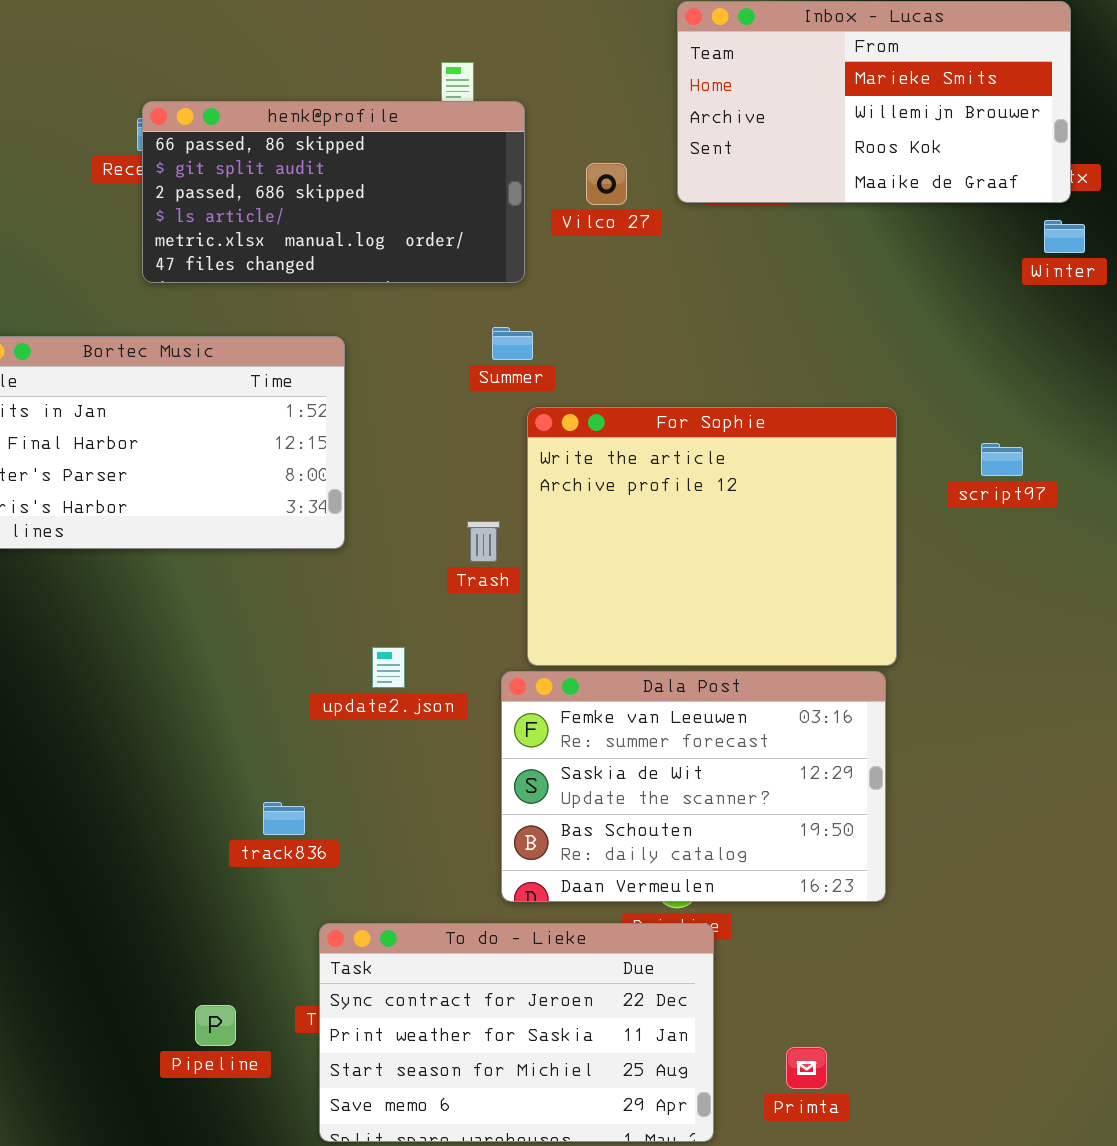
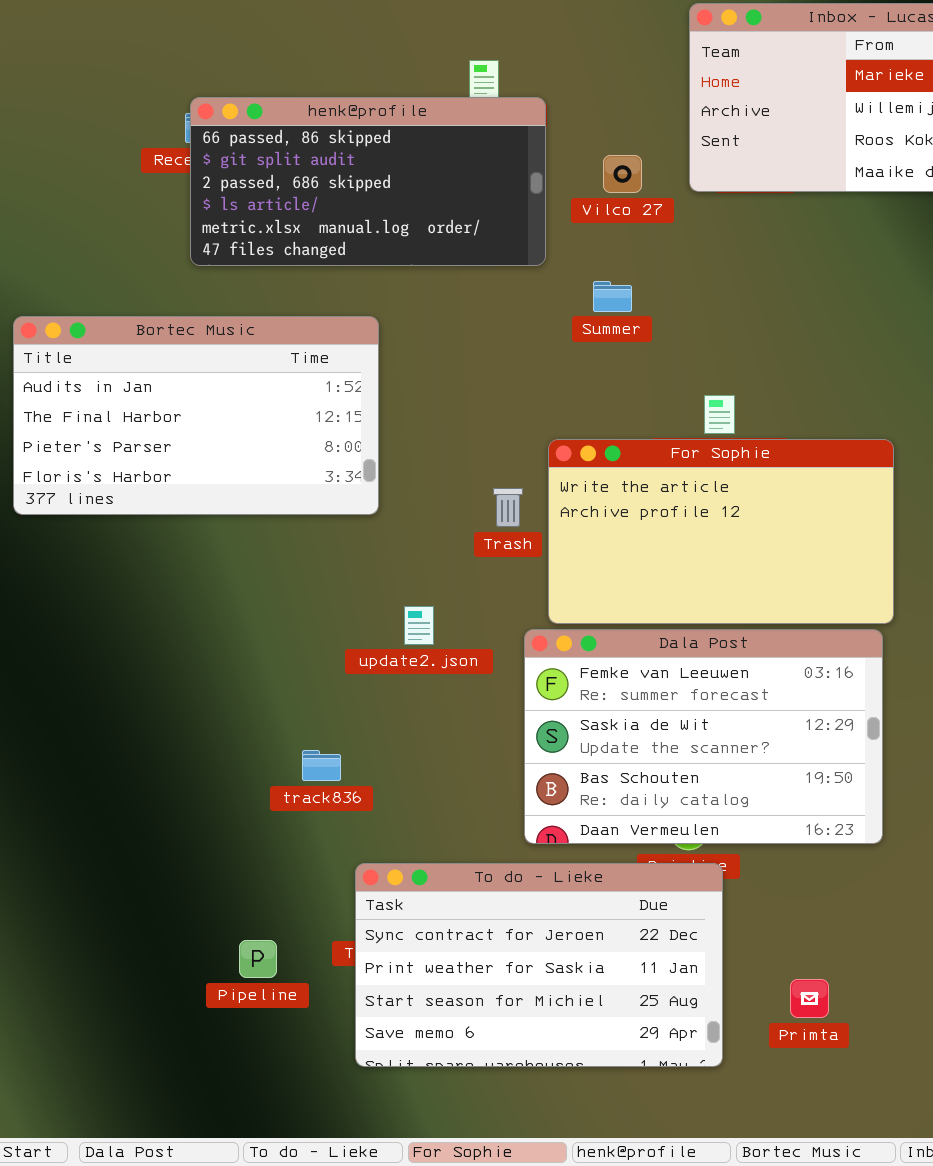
Summer: [492,327,533,360] -> [593,281,632,312], moved
For Sophie: [527,407,897,666] -> [548,439,894,624], resized

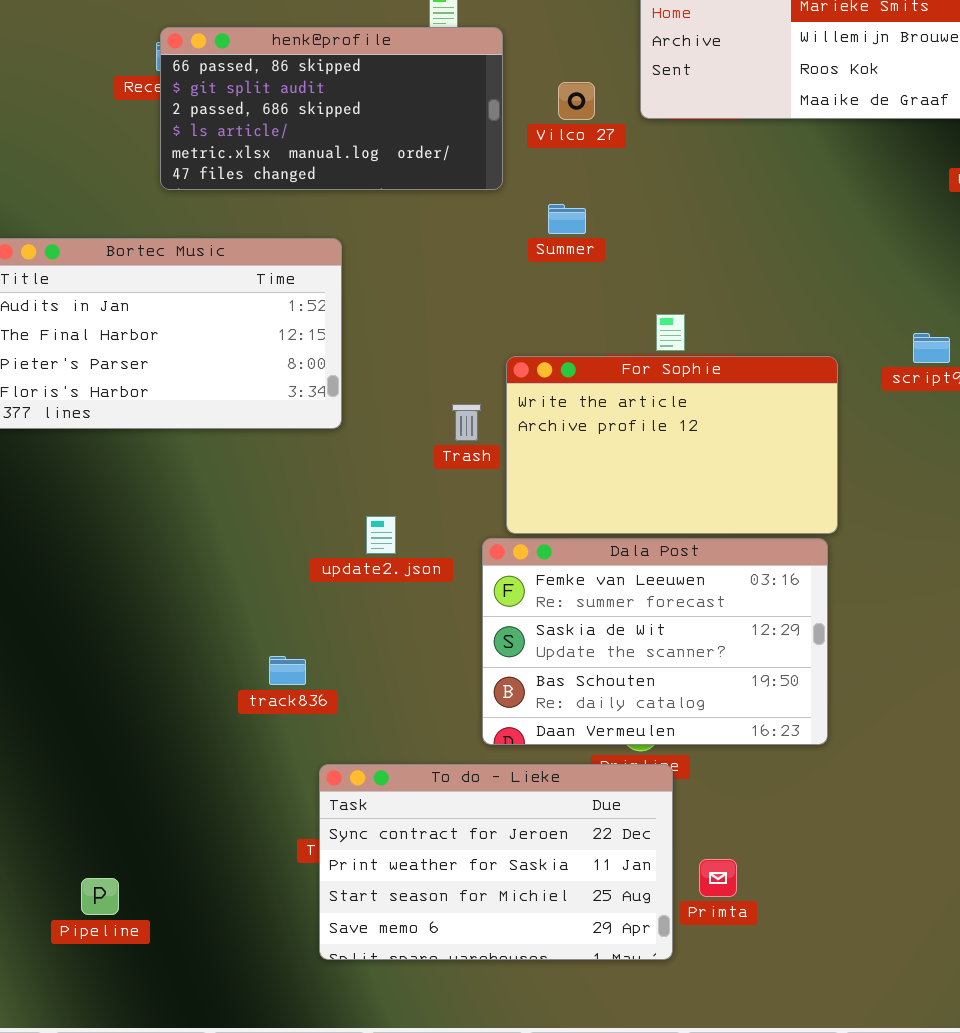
Pipeline: [239,940,277,978] -> [81,878,119,915], moved
Primta: [790,979,829,1018] -> [699,859,737,897], moved

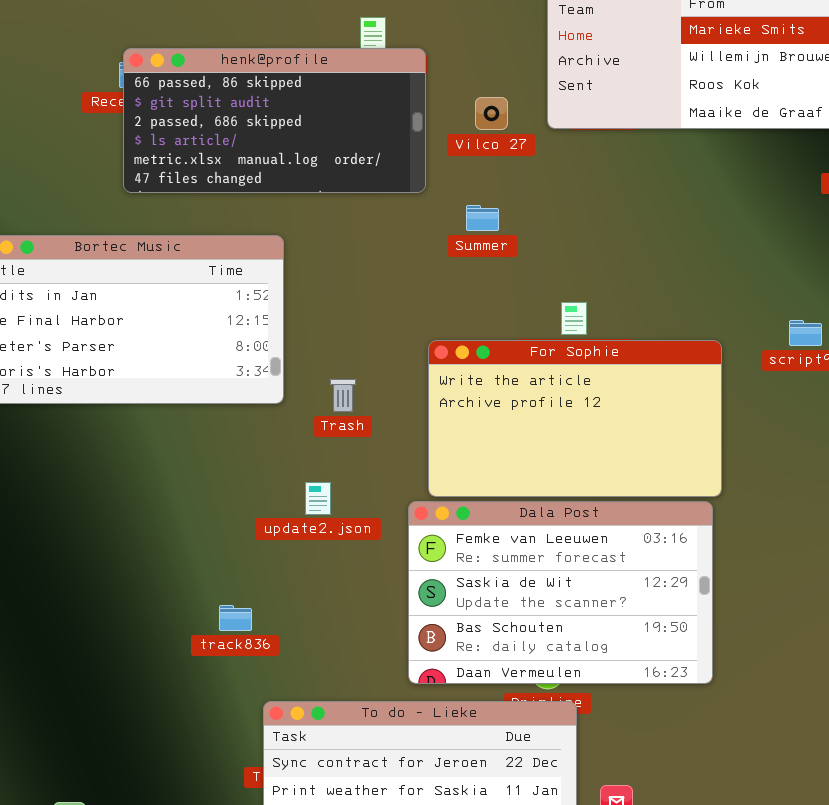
Trash: [452,404,481,441] -> [330,379,356,412], moved

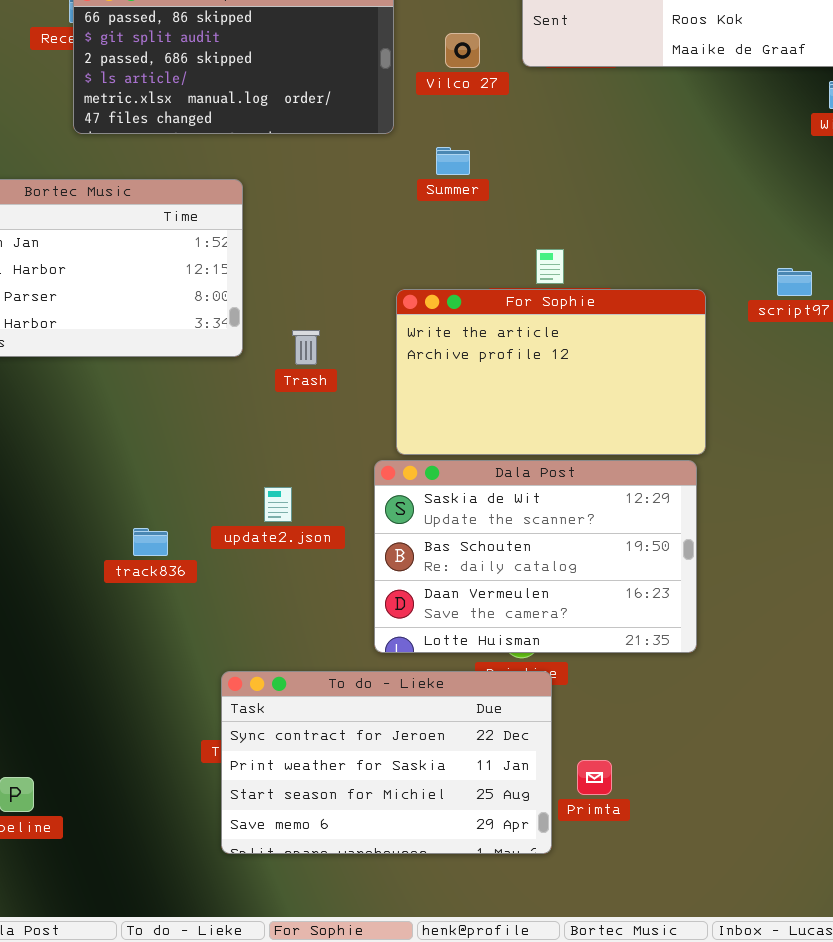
update2.json: [305,482,331,515] -> [264,487,292,522], moved
Dala Post: [408,501,713,684] -> [374,460,697,653], scrolled down 1 row
track836: [219,605,252,631] -> [133,528,168,556], moved

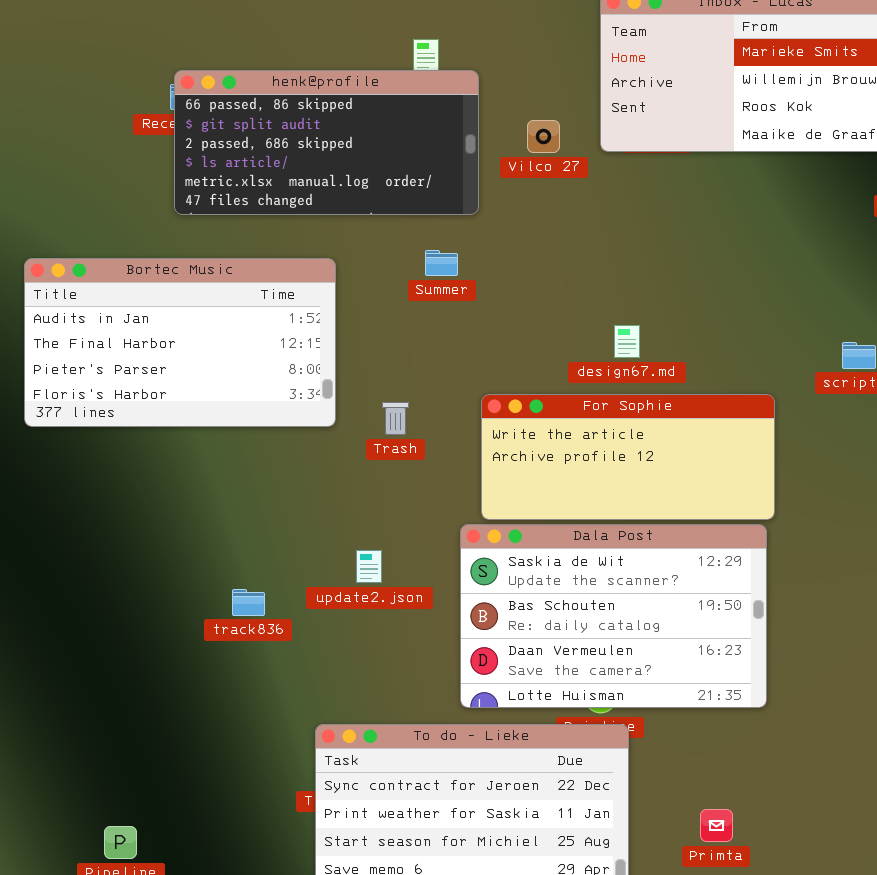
Summer: [436,147,470,175] -> [425,250,458,276], moved
For Sophie: [396,289,706,455] -> [481,394,775,520], resized
Primta: [577,760,612,795] -> [700,809,733,842], moved

